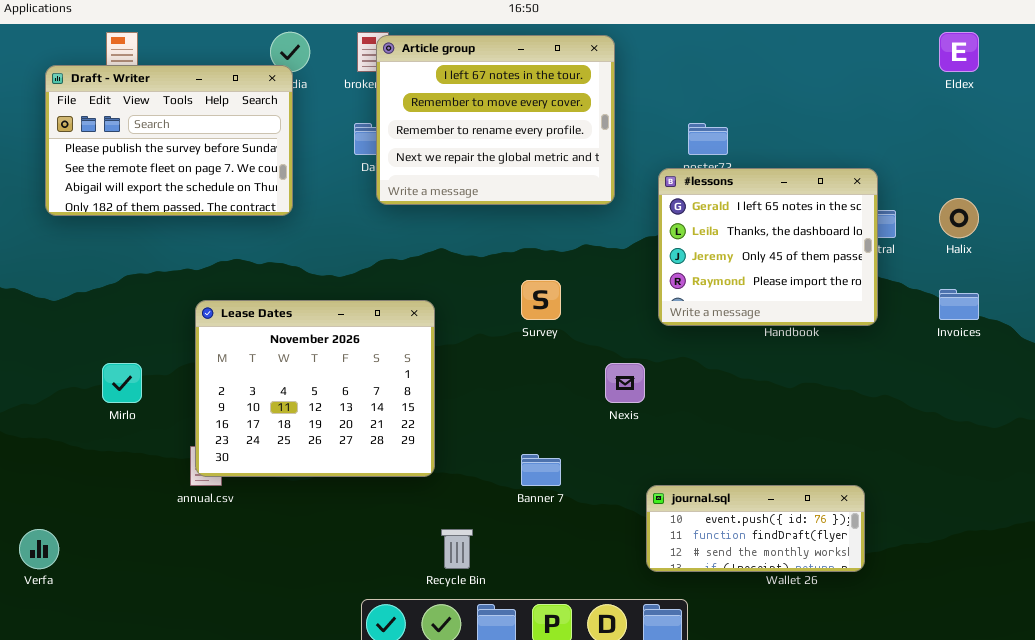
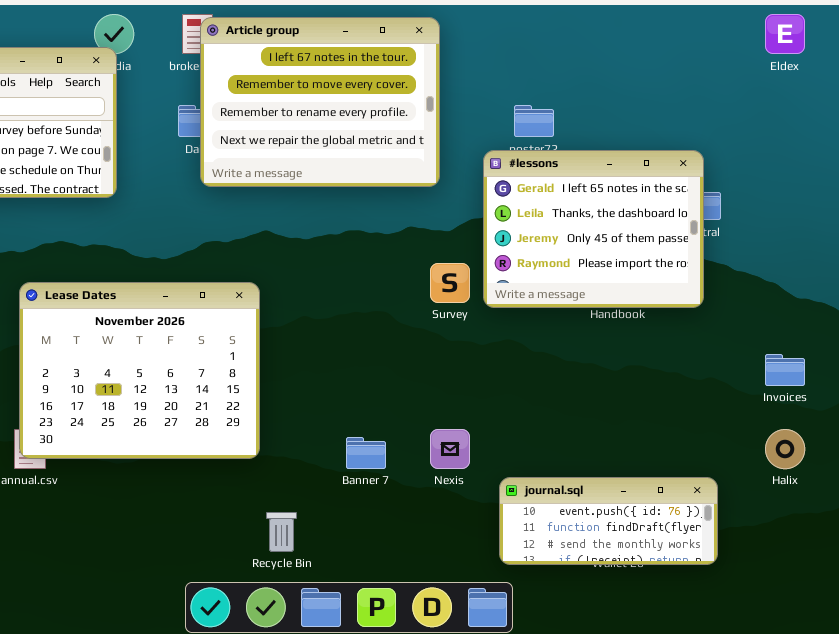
Halix: [939,198,979,238] -> [765,429,805,469], moved
Survey: [521,280,561,320] -> [430,263,470,303], moved
Invoices: [939,289,979,320] -> [765,354,805,386], moved
Nexis: [605,363,645,403] -> [430,429,470,469], moved
journal.sql: [646,485,865,572] -> [499,477,718,565], moved

